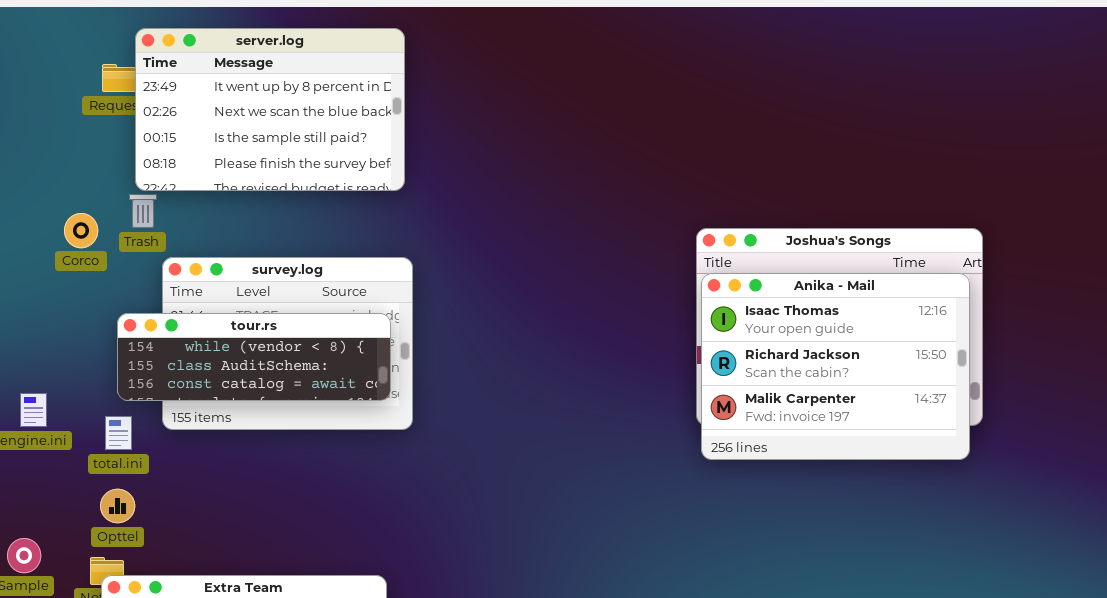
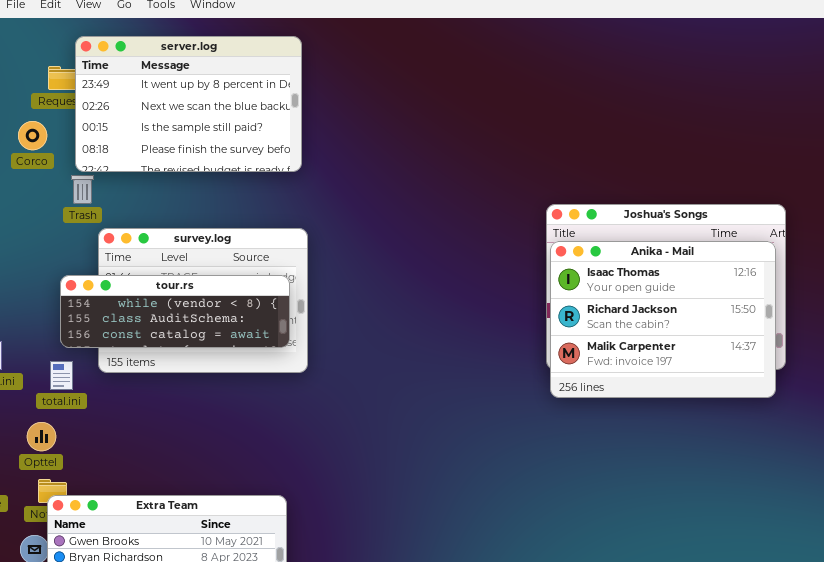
Corco: [64,213,98,248] -> [18,121,47,150], moved
Opttel: [100,489,135,523] -> [27,422,56,451], moved

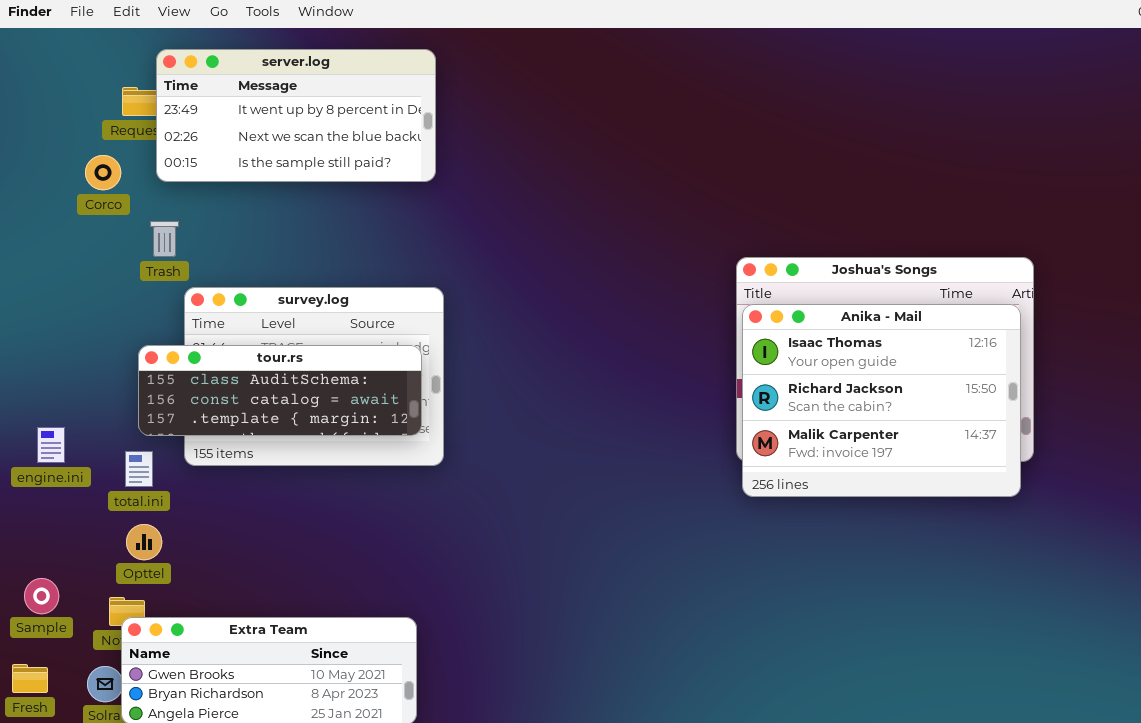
server.log: [75,36,302,172] -> [156,49,436,182], resized
tour.rs: [60,275,290,348] -> [138,345,422,436], scrolled down 1 row
Opttel: [27,422,56,451] -> [126,524,162,560], moved

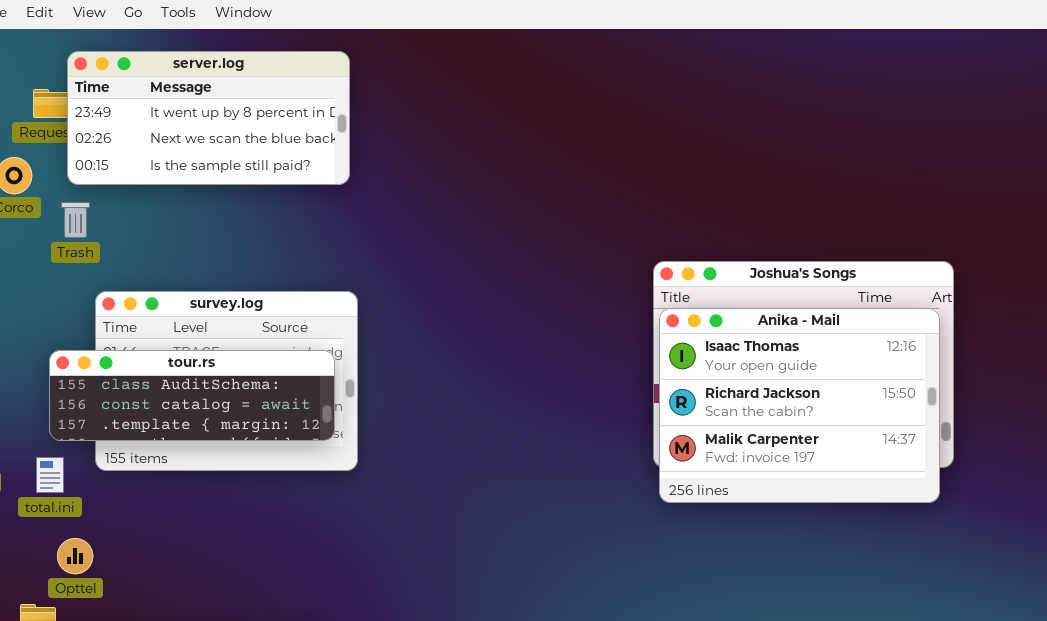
Trash: [150,221,179,257] -> [61,202,90,238], moved
Opttel: [126,524,162,560] -> [57,538,93,574], moved

